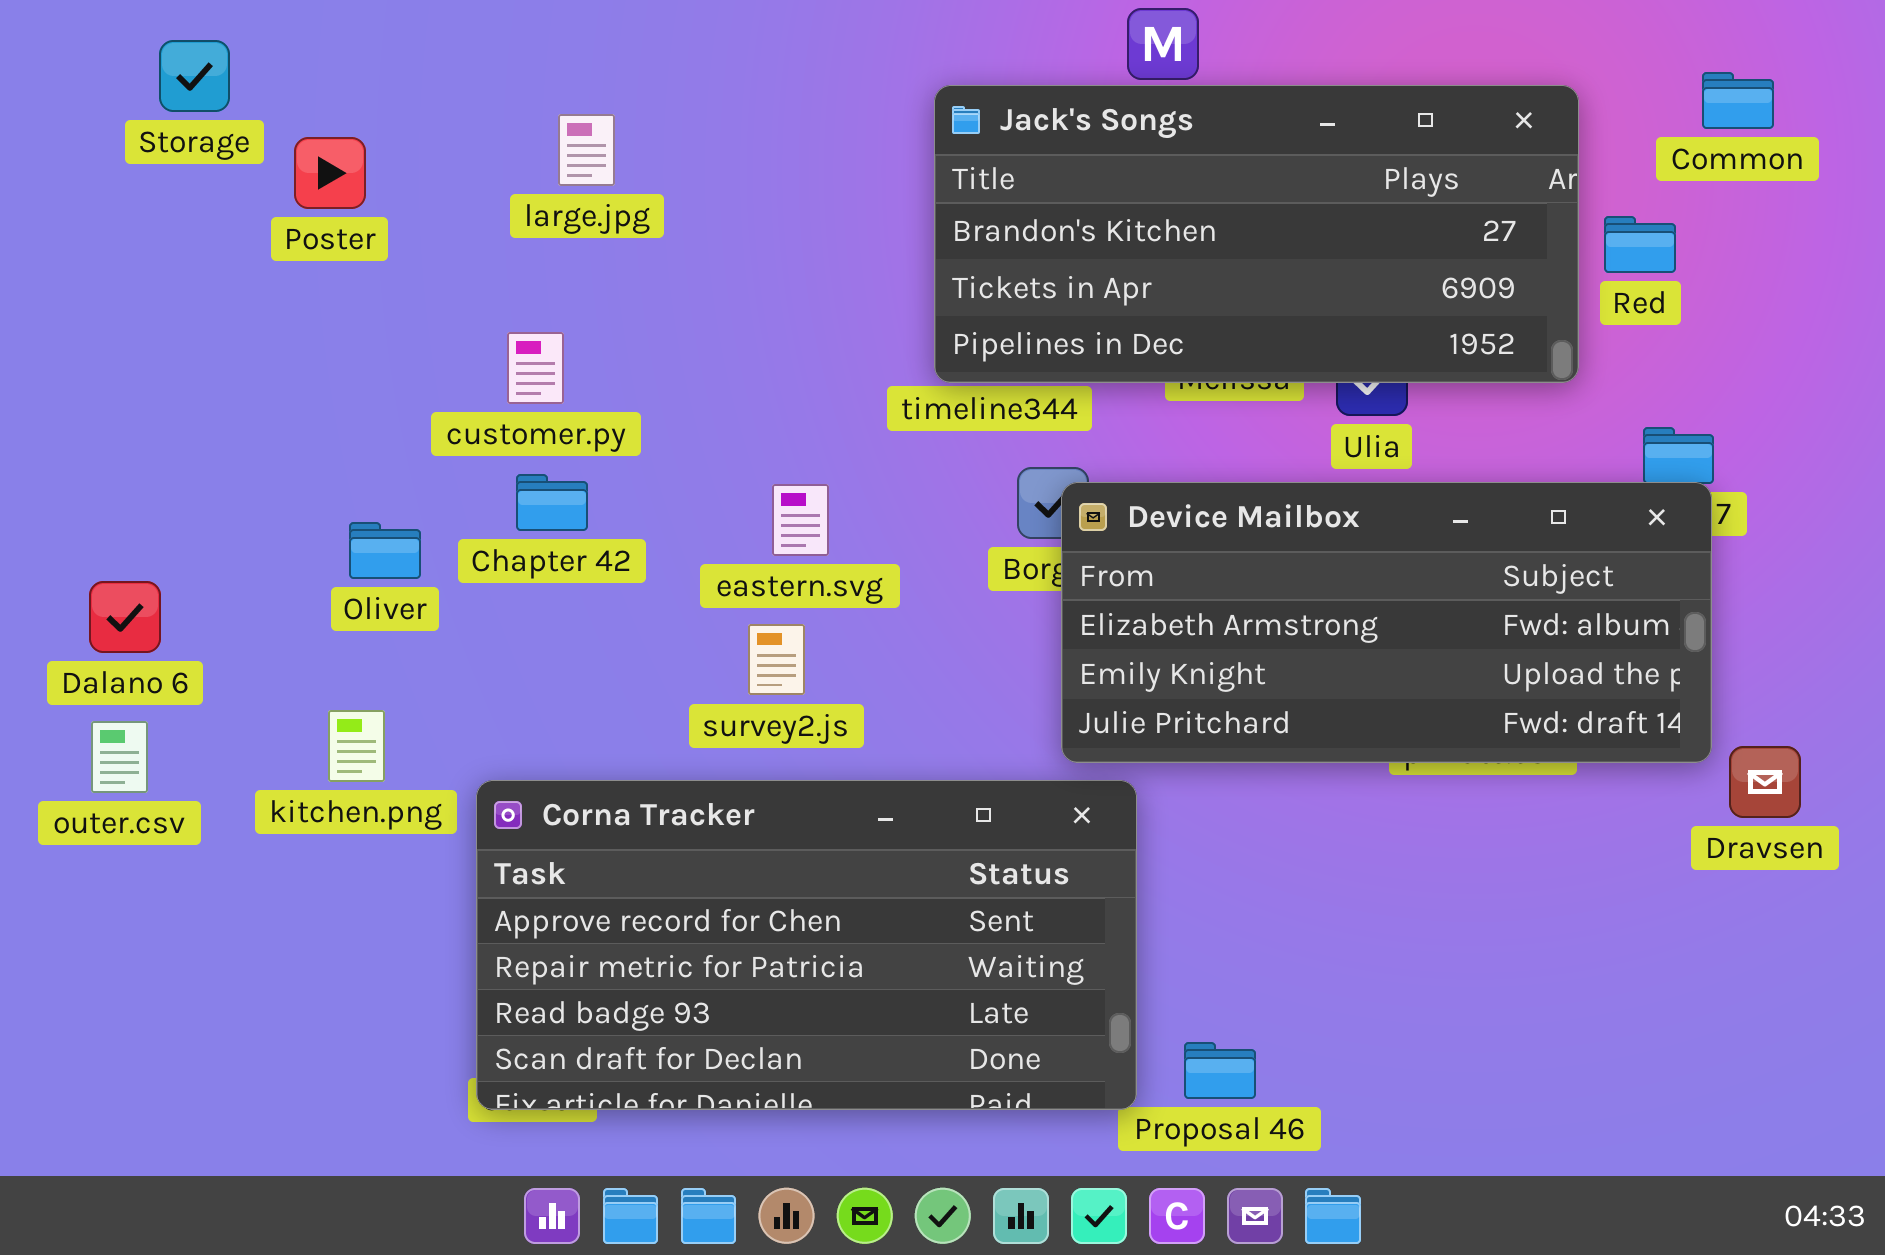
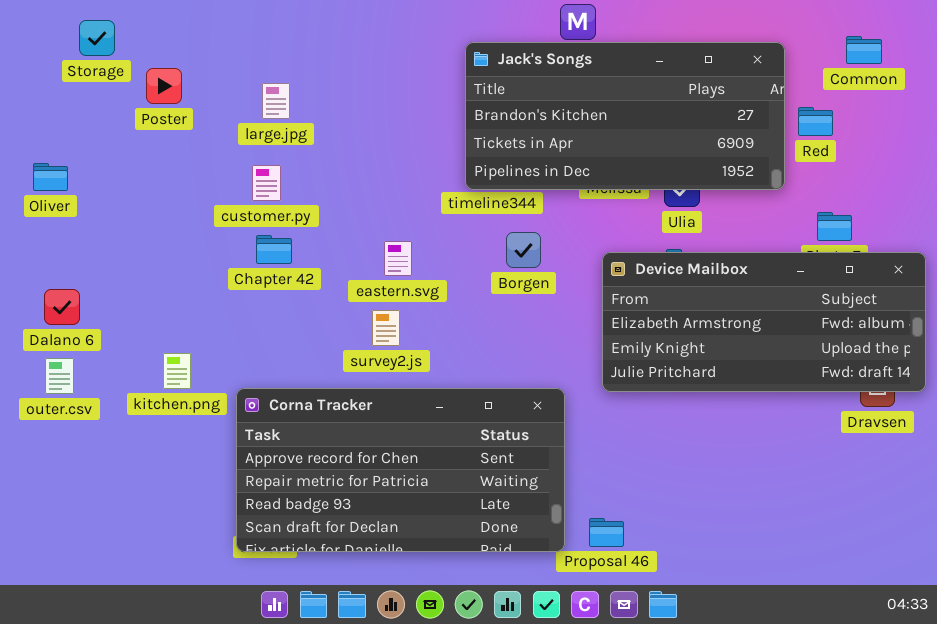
large.jpg: [558,114,615,186] -> [262,83,290,119], moved
Device Mailbox: [1061,482,1712,763] -> [602,252,926,392], moved
Oliver: [349,522,421,579] -> [33,163,68,191], moved

